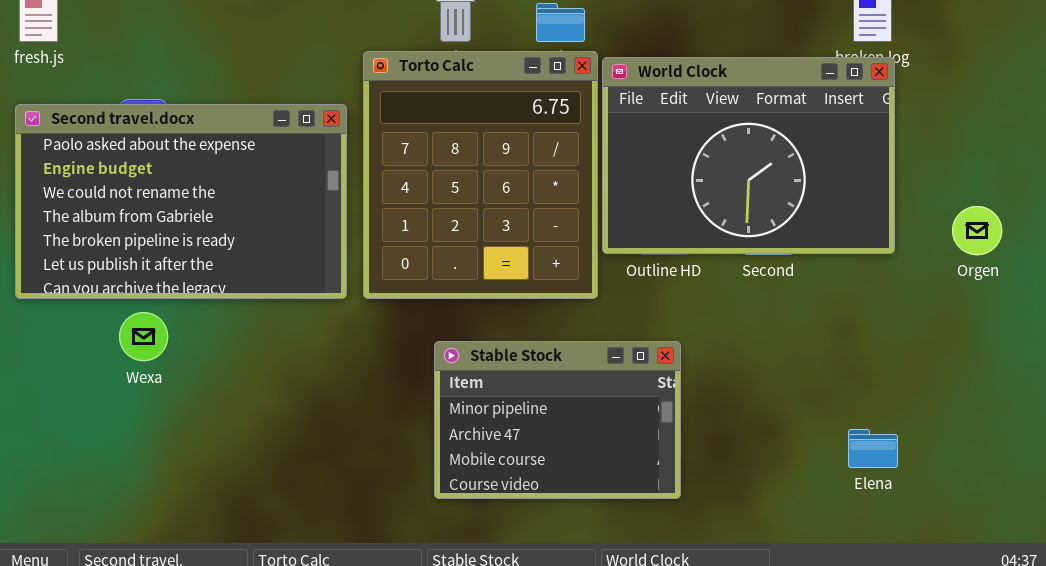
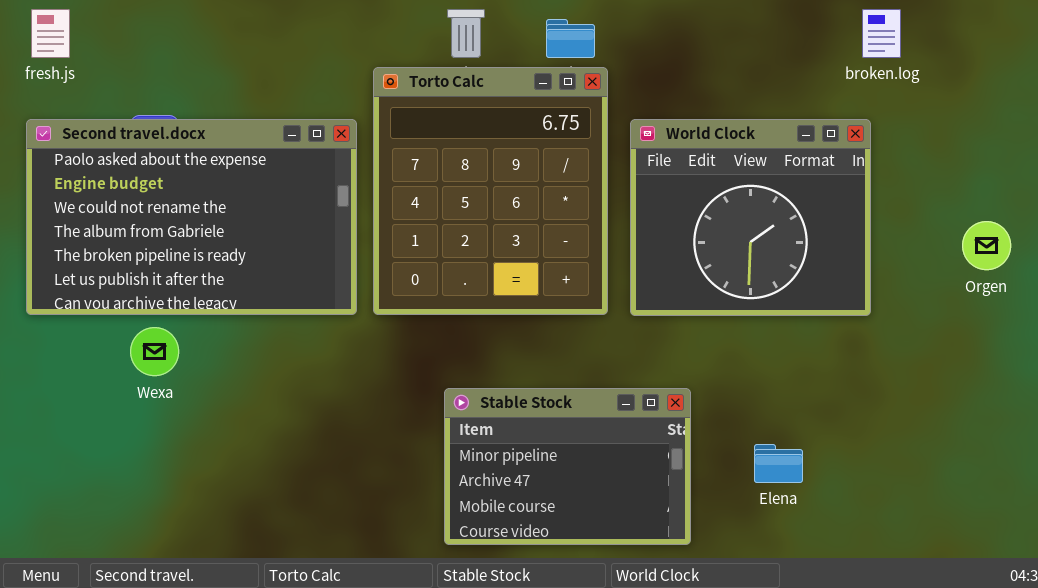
World Clock: [602,57,895,254] -> [630,119,871,316], moved, resized
Stable Stock: [434,341,681,499] -> [444,388,691,545], moved
Elena: [848,429,898,468] -> [754,444,803,483], moved

